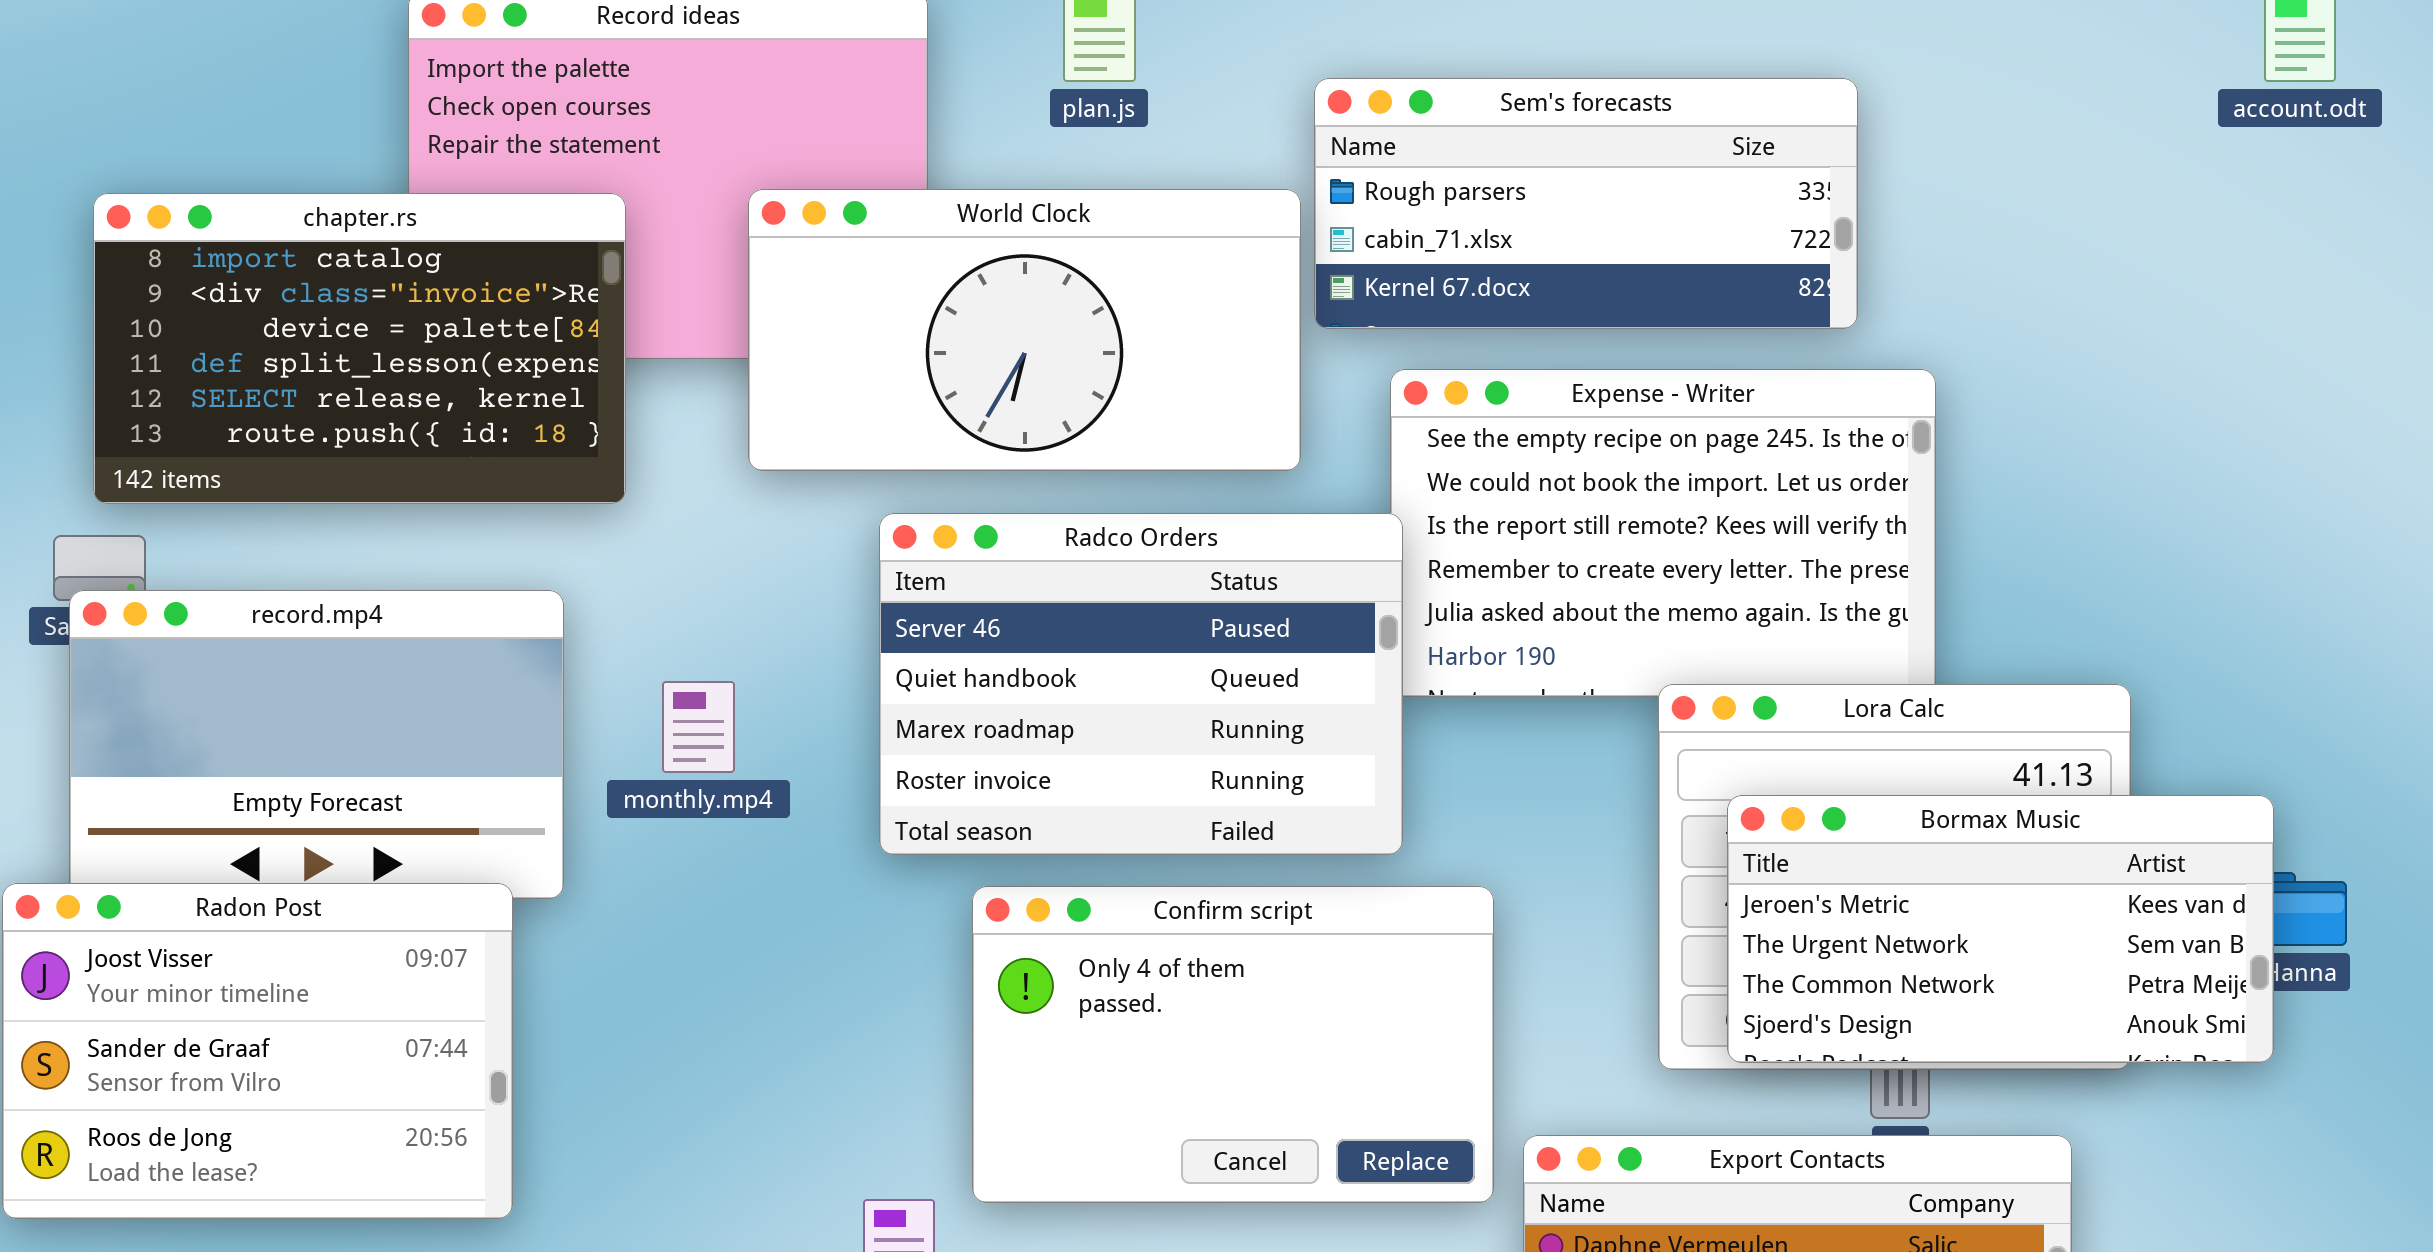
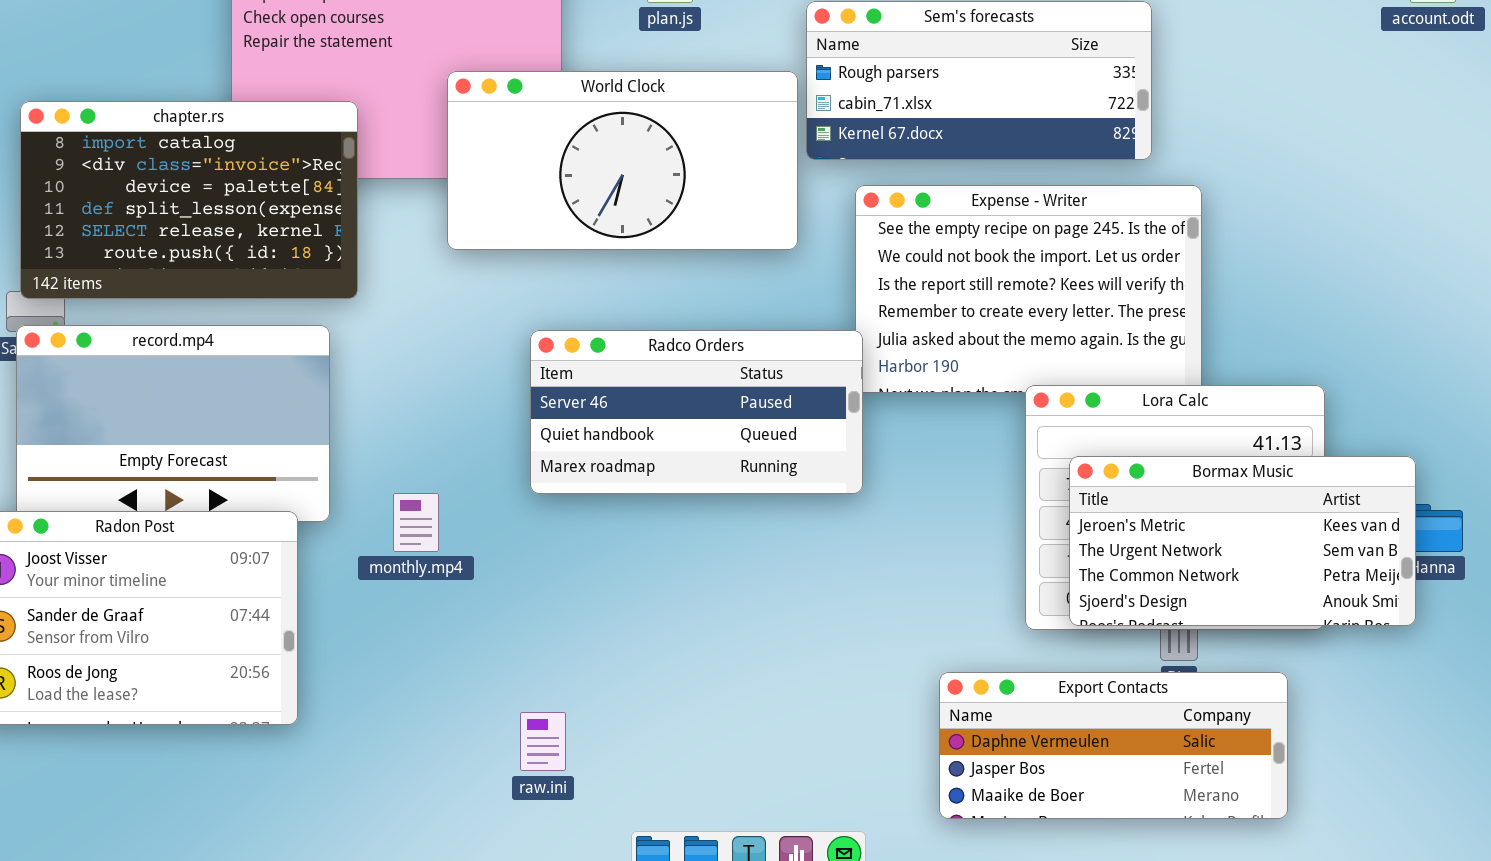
chapter.rs: [93,193,626,504] -> [20,101,358,299], moved
Radco Orders: [879,513,1403,855] -> [530,330,863,494], resized
monthly.mp4: [662,681,735,773] -> [393,493,439,552], moved
Confirm script: [972,886,1494,1203] -> none, closed

